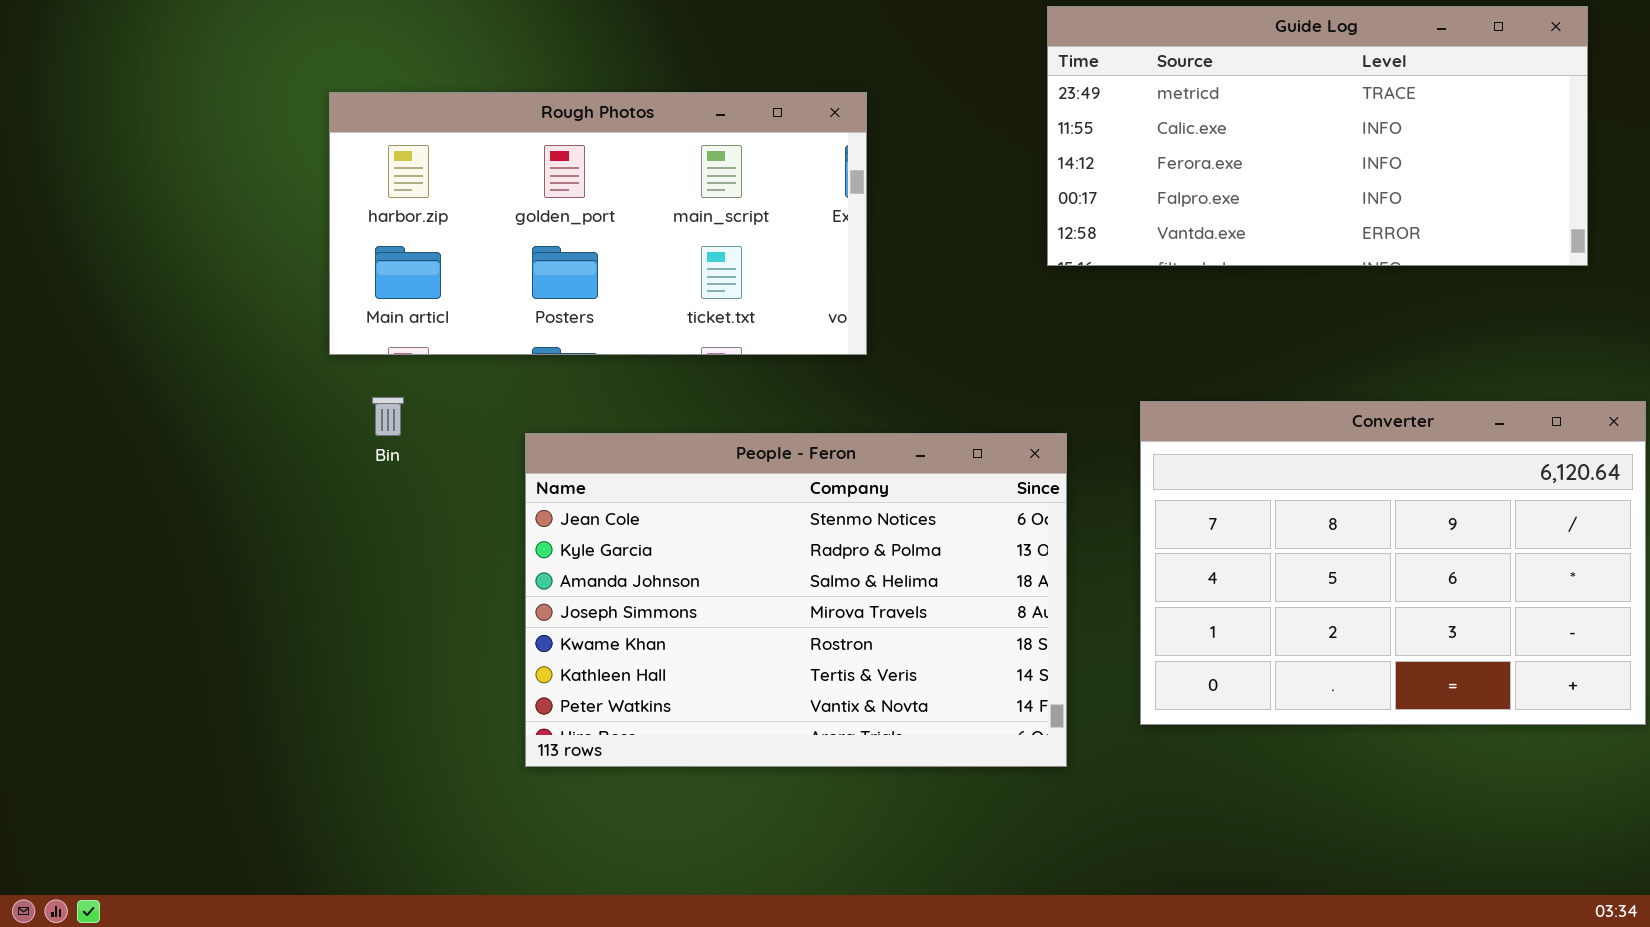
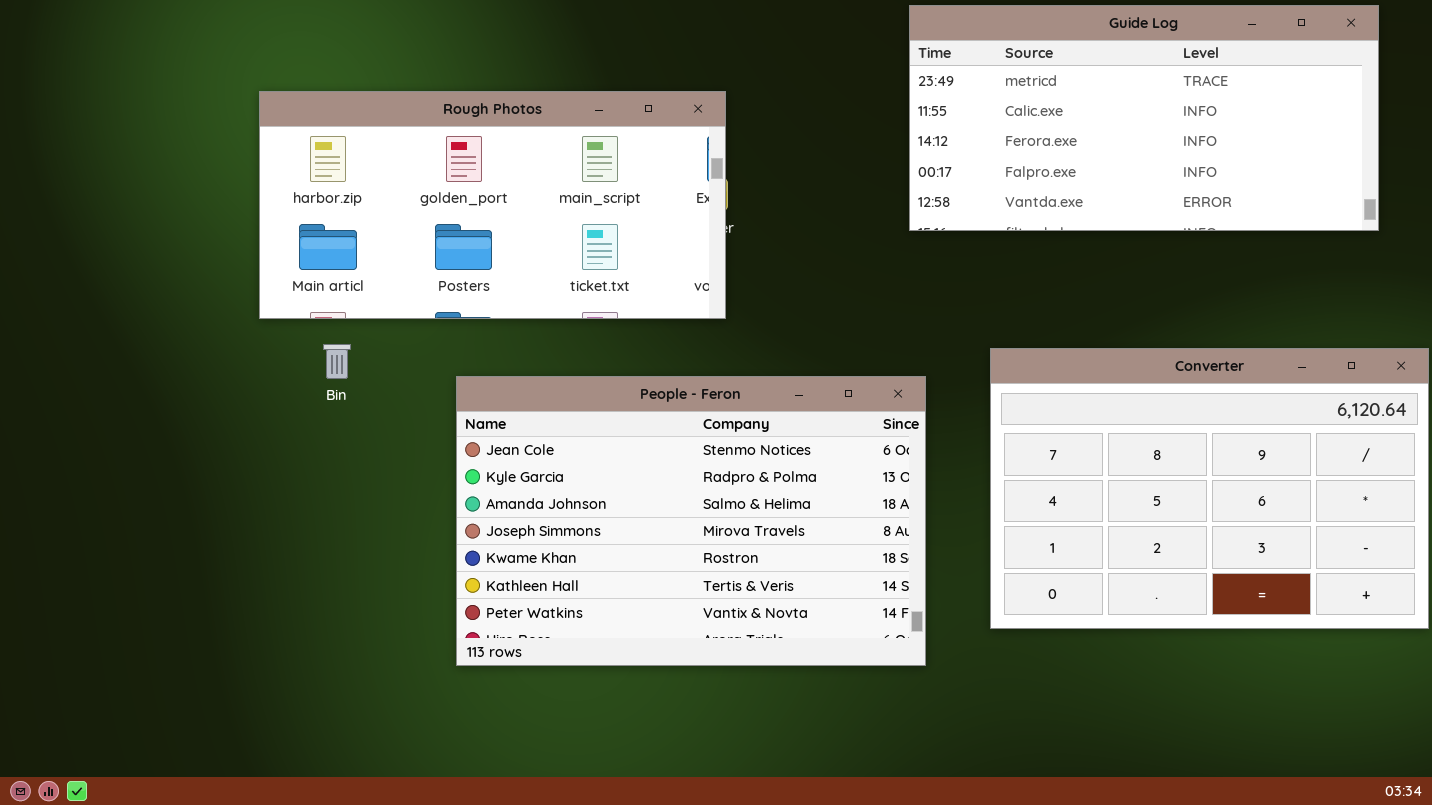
Rough Photos: [329,92,867,355] -> [259,91,726,319], moved

